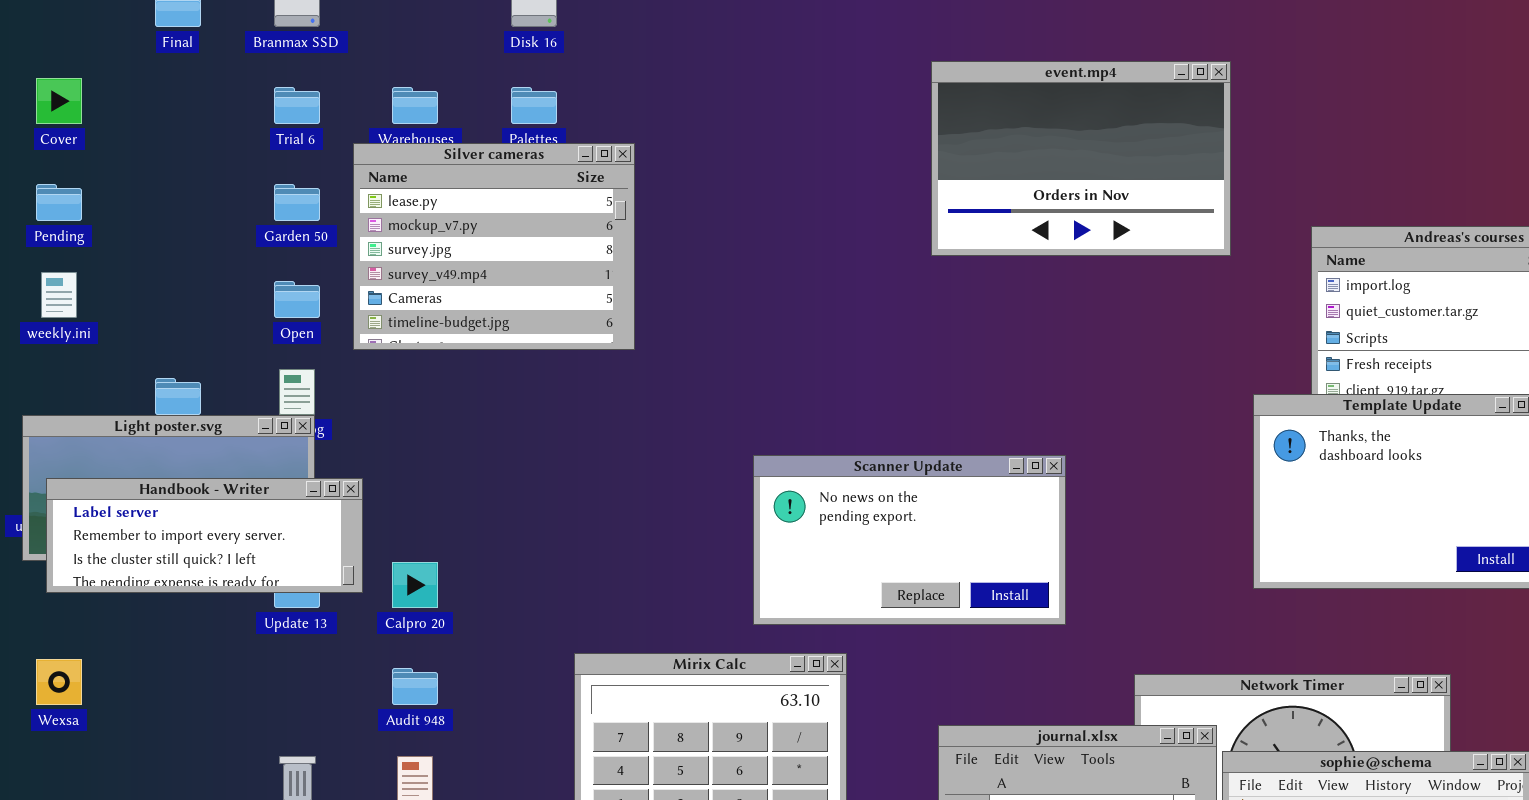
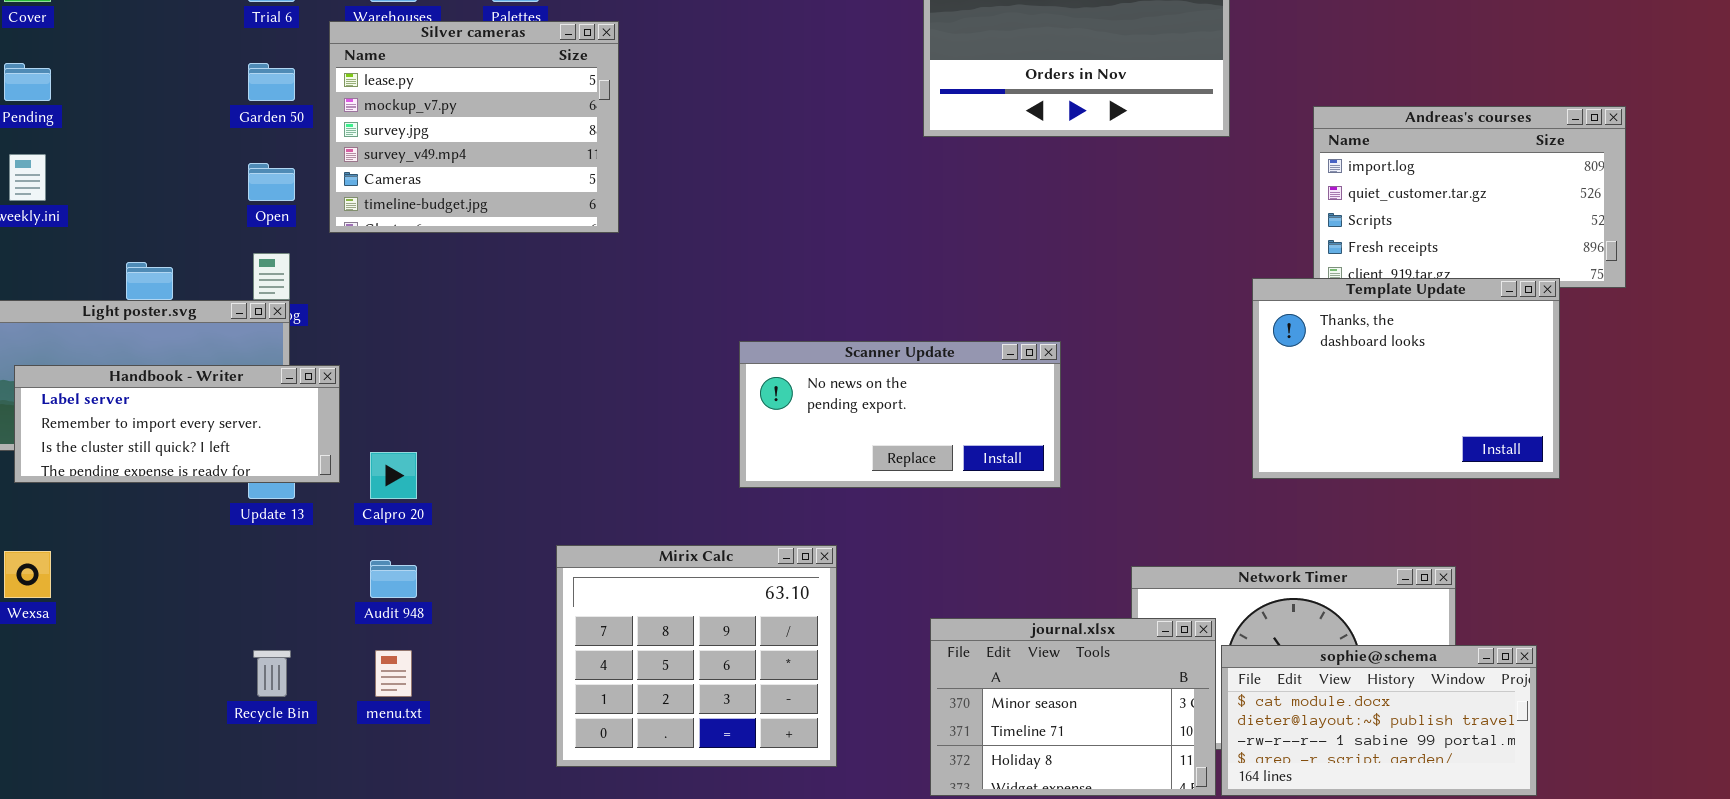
Scanner Update: [753,455,1066,625] -> [739,341,1061,488], resized

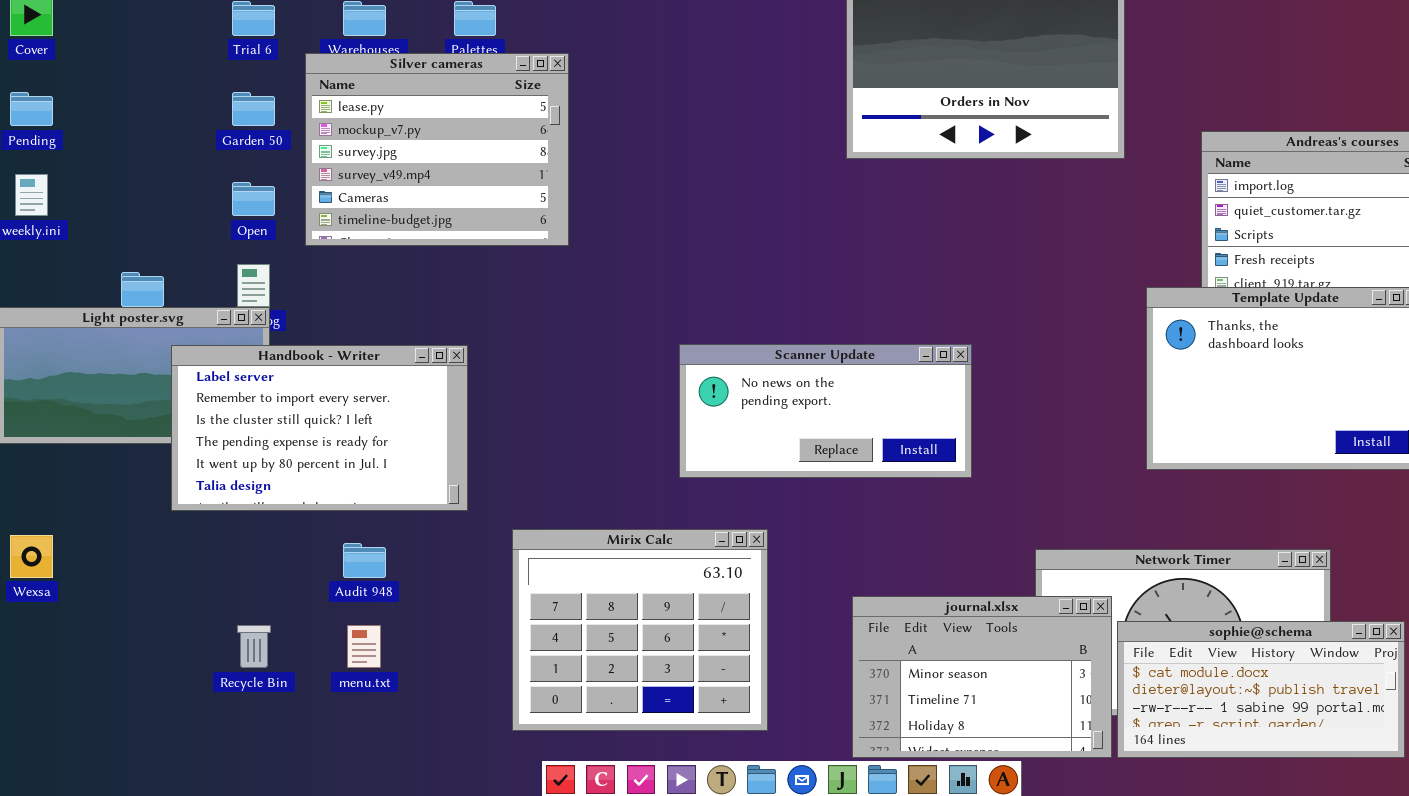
Handbook - Writer: [14,365,340,483] -> [171,345,468,511], moved, resized

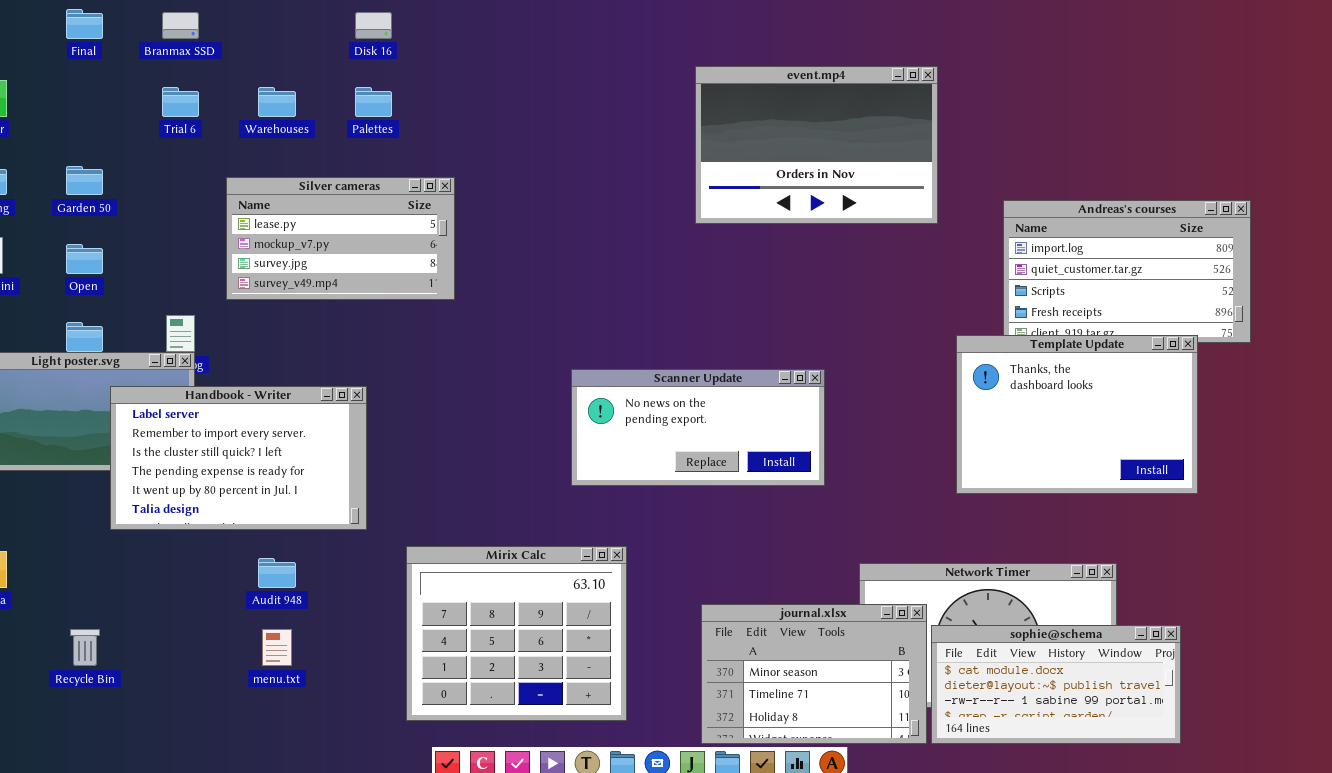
Silver cameras: [305,53,569,246] -> [226,177,455,300], resized
Garden 50: [232,92,275,126] -> [66,166,103,195], moved
Open: [232,182,275,216] -> [66,244,103,274], moved
Scanner Update: [679,344,972,478] -> [571,369,825,486], moved
Recycle Bin: [237,625,271,668] -> [70,629,100,666], moved

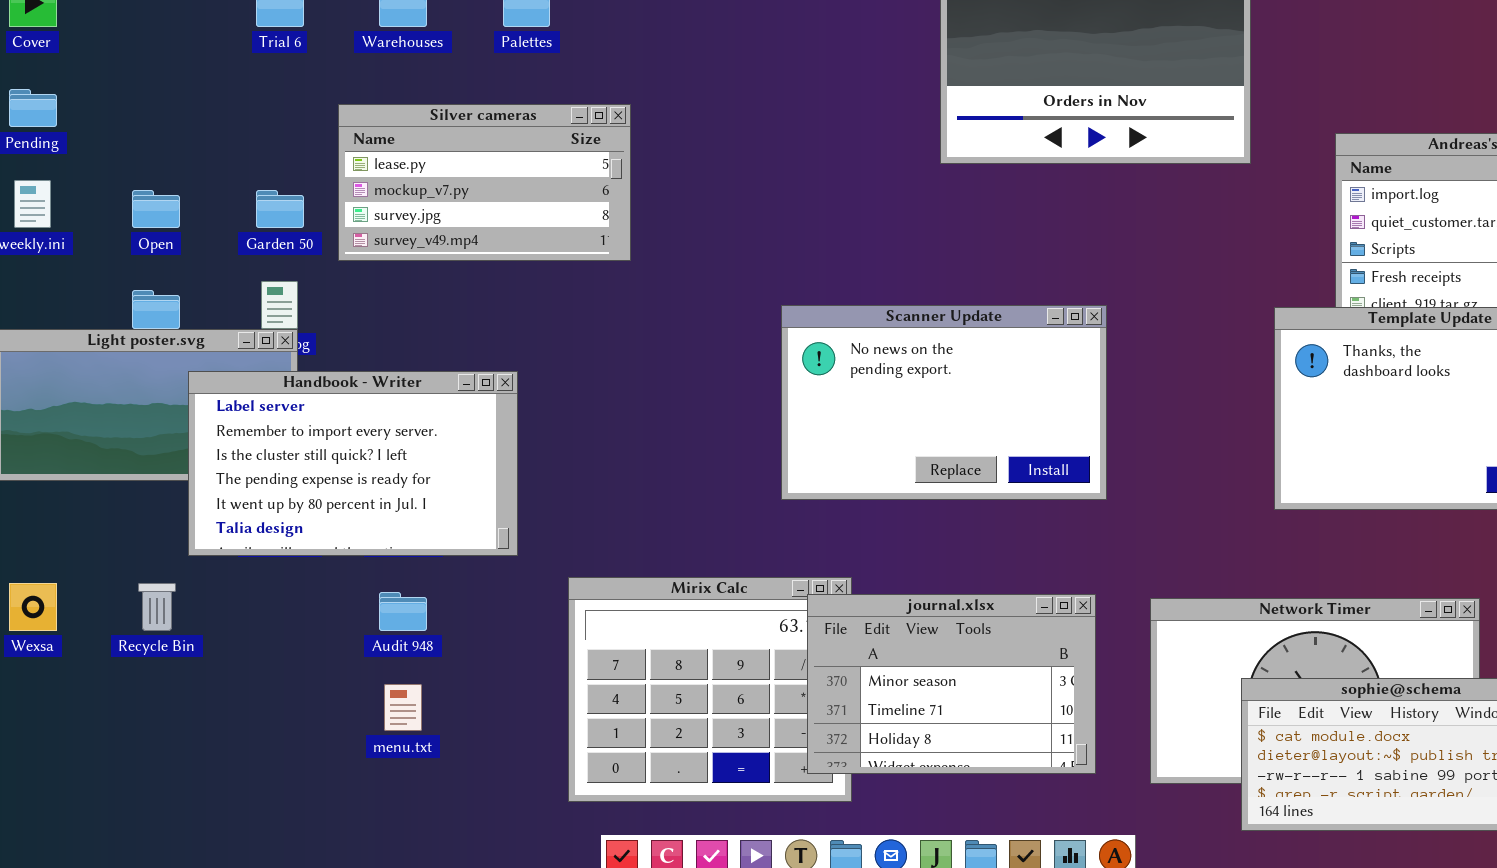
Garden 50: [66,166,103,195] -> [256,190,304,228], moved
Scanner Update: [571,369,825,486] -> [781,305,1107,500], resized
journal.xlsx: [701,604,927,744] -> [807,594,1096,774], moved
Recycle Bin: [70,629,100,666] -> [138,583,176,631], moved

